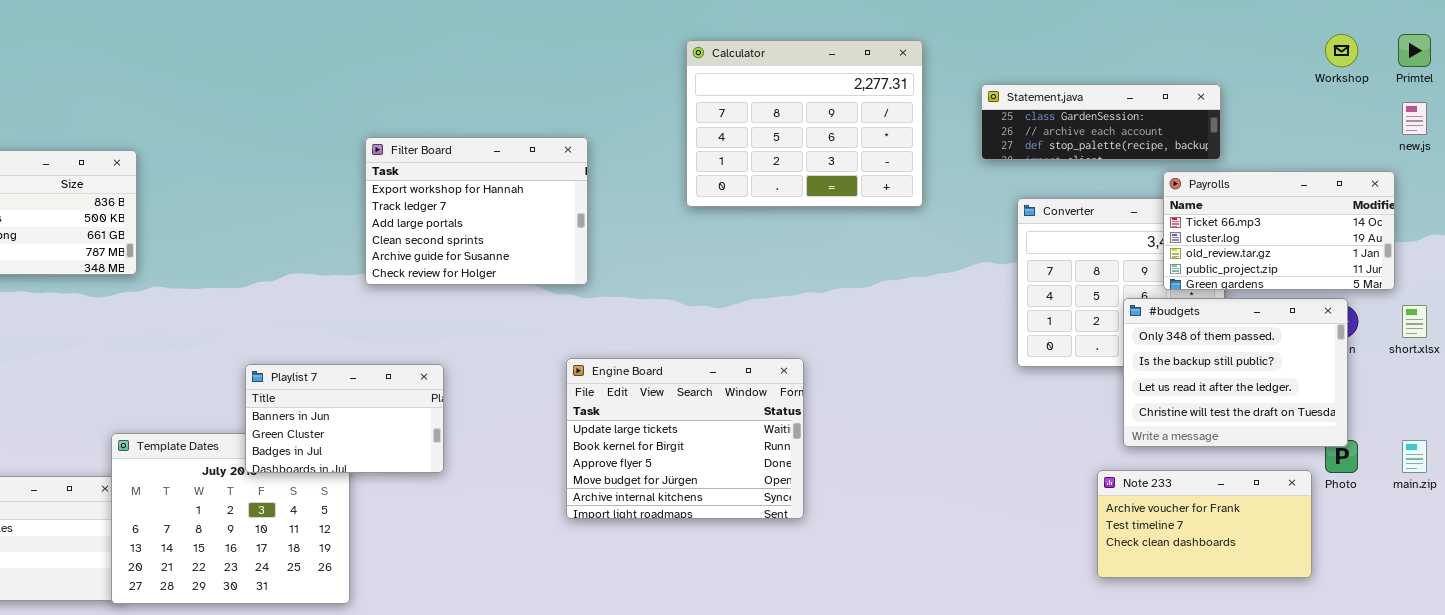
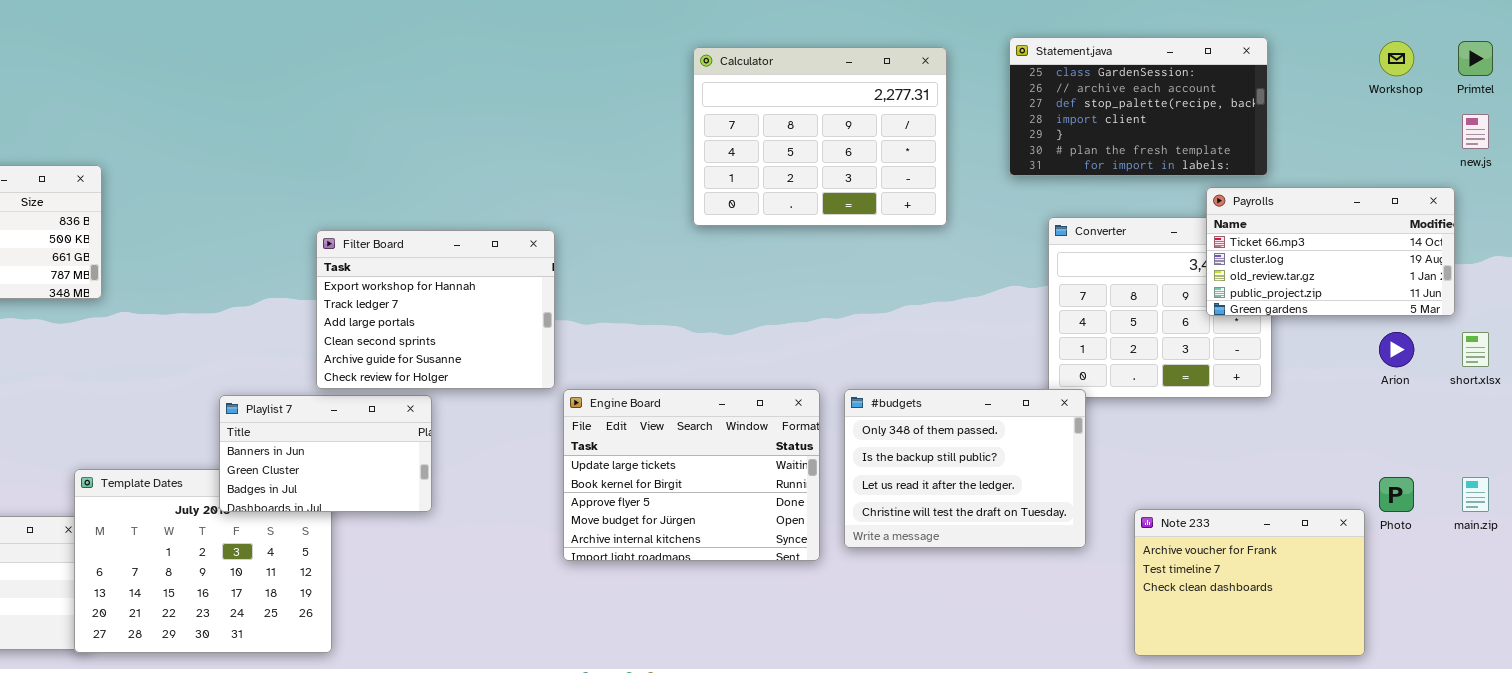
Statement.java: [981,84,1221,160] -> [1009,37,1268,176], resized
Filter Board: [365,137,588,285] -> [316,230,555,389], moved
#budgets: [1123,298,1348,447] -> [844,389,1086,548], moved
Note 233: [1097,470,1312,578] -> [1134,509,1365,656], resized

